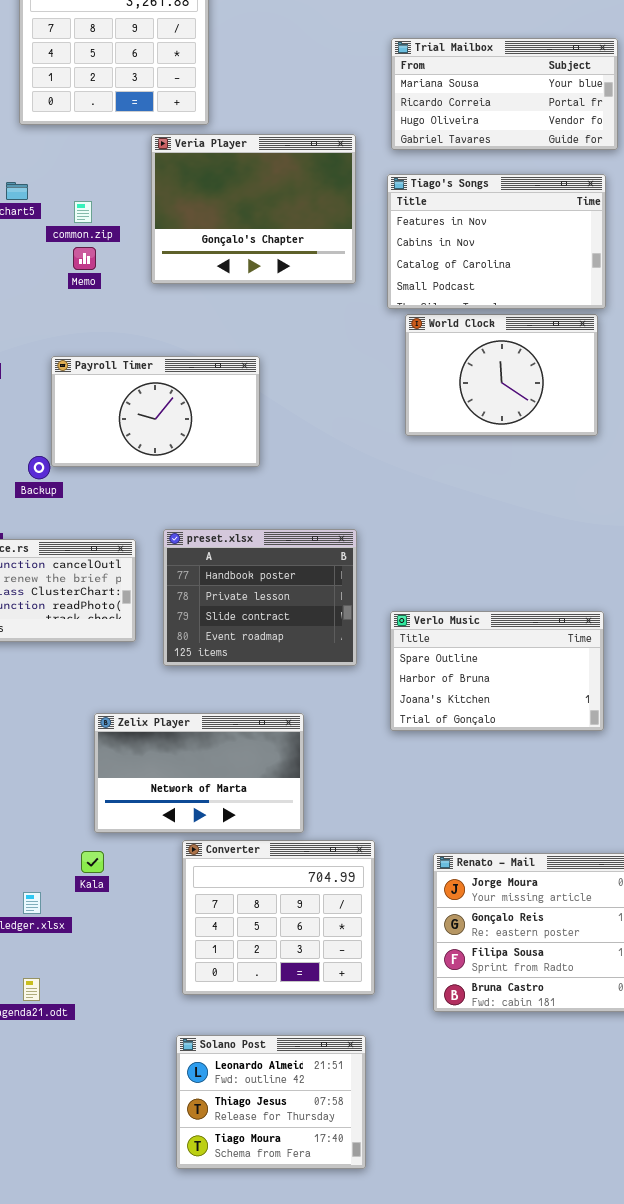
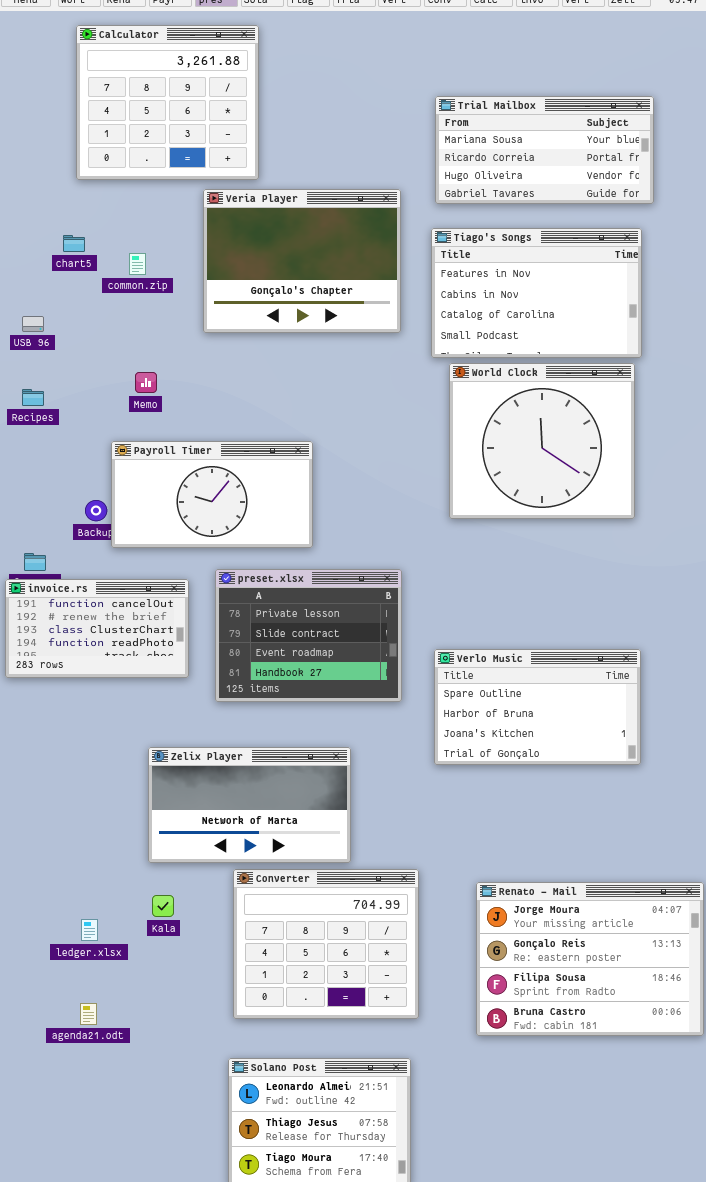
Memo: [73,247,96,270] -> [135,372,157,393], moved
World Clock: [405,314,598,436] -> [449,363,635,519], resized
Payroll Timer: [51,356,260,467] -> [111,441,313,548], moved
preset.xlsx: [163,529,357,666] -> [215,569,402,702], scrolled down 1 row
Kala: [81,851,104,873] -> [152,895,174,917], moved

